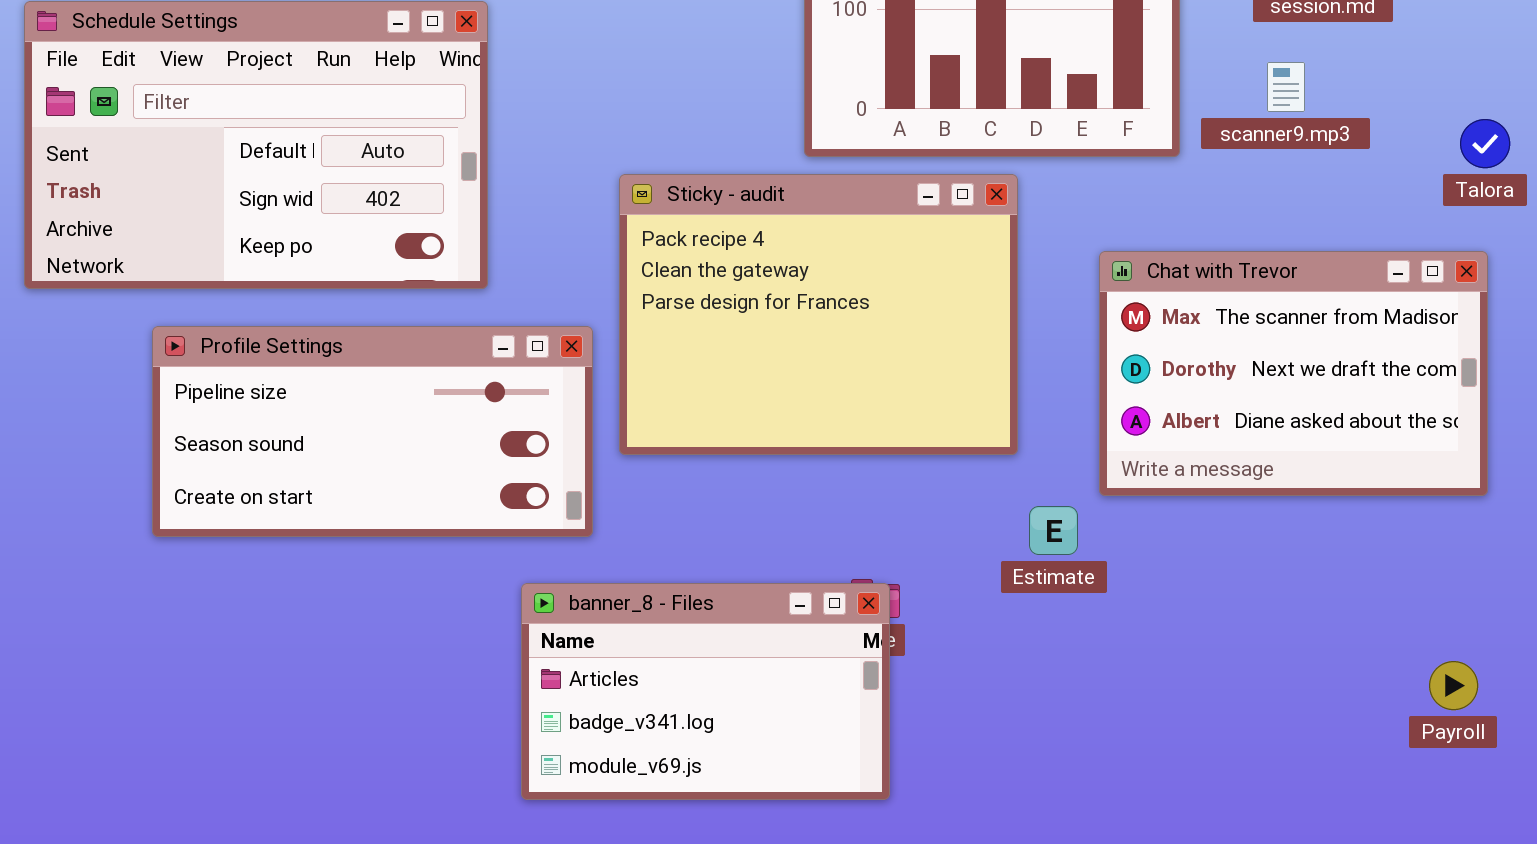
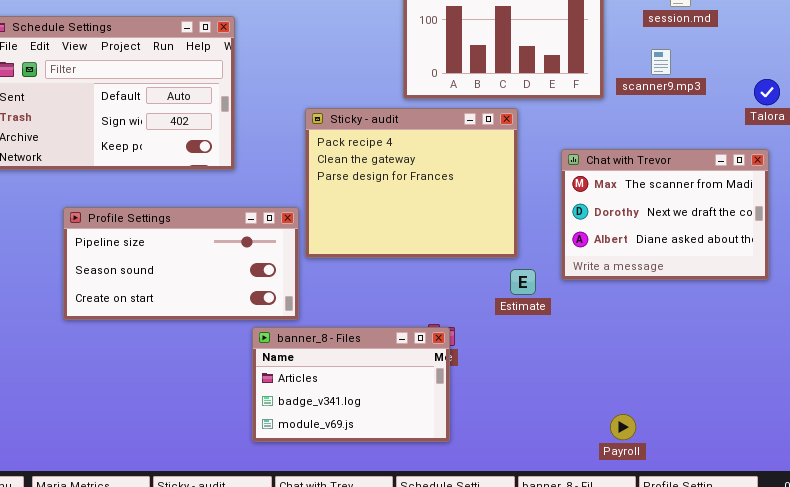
Profile Settings: [152,326,593,537] -> [63,207,299,320], moved
Estimate: [1029,506,1078,555] -> [510,269,536,295], moved
Payroll: [1429,661,1478,710] -> [610,414,636,440], moved

